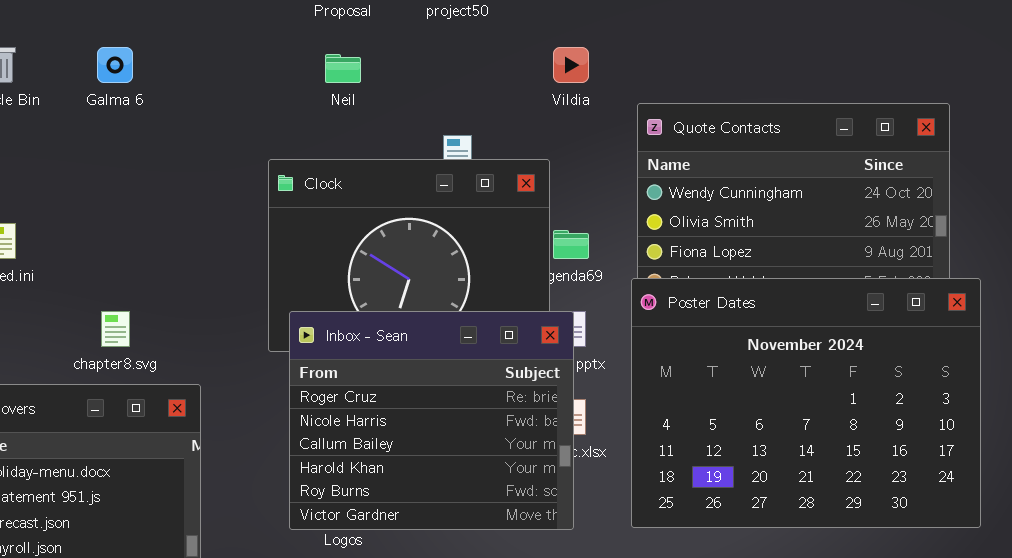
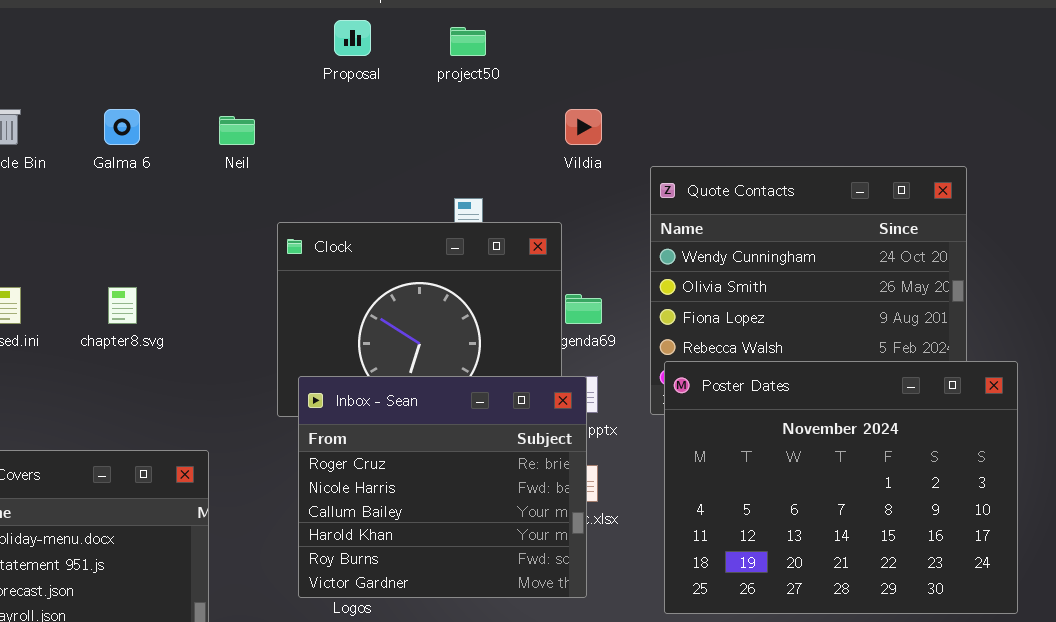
Neil: [325,54,361,83] -> [219,116,255,145], moved
Poster Dates: [631,278,981,528] -> [664,361,1018,614], moved
chapter8.svg: [101,311,130,347] -> [108,287,137,324], moved

